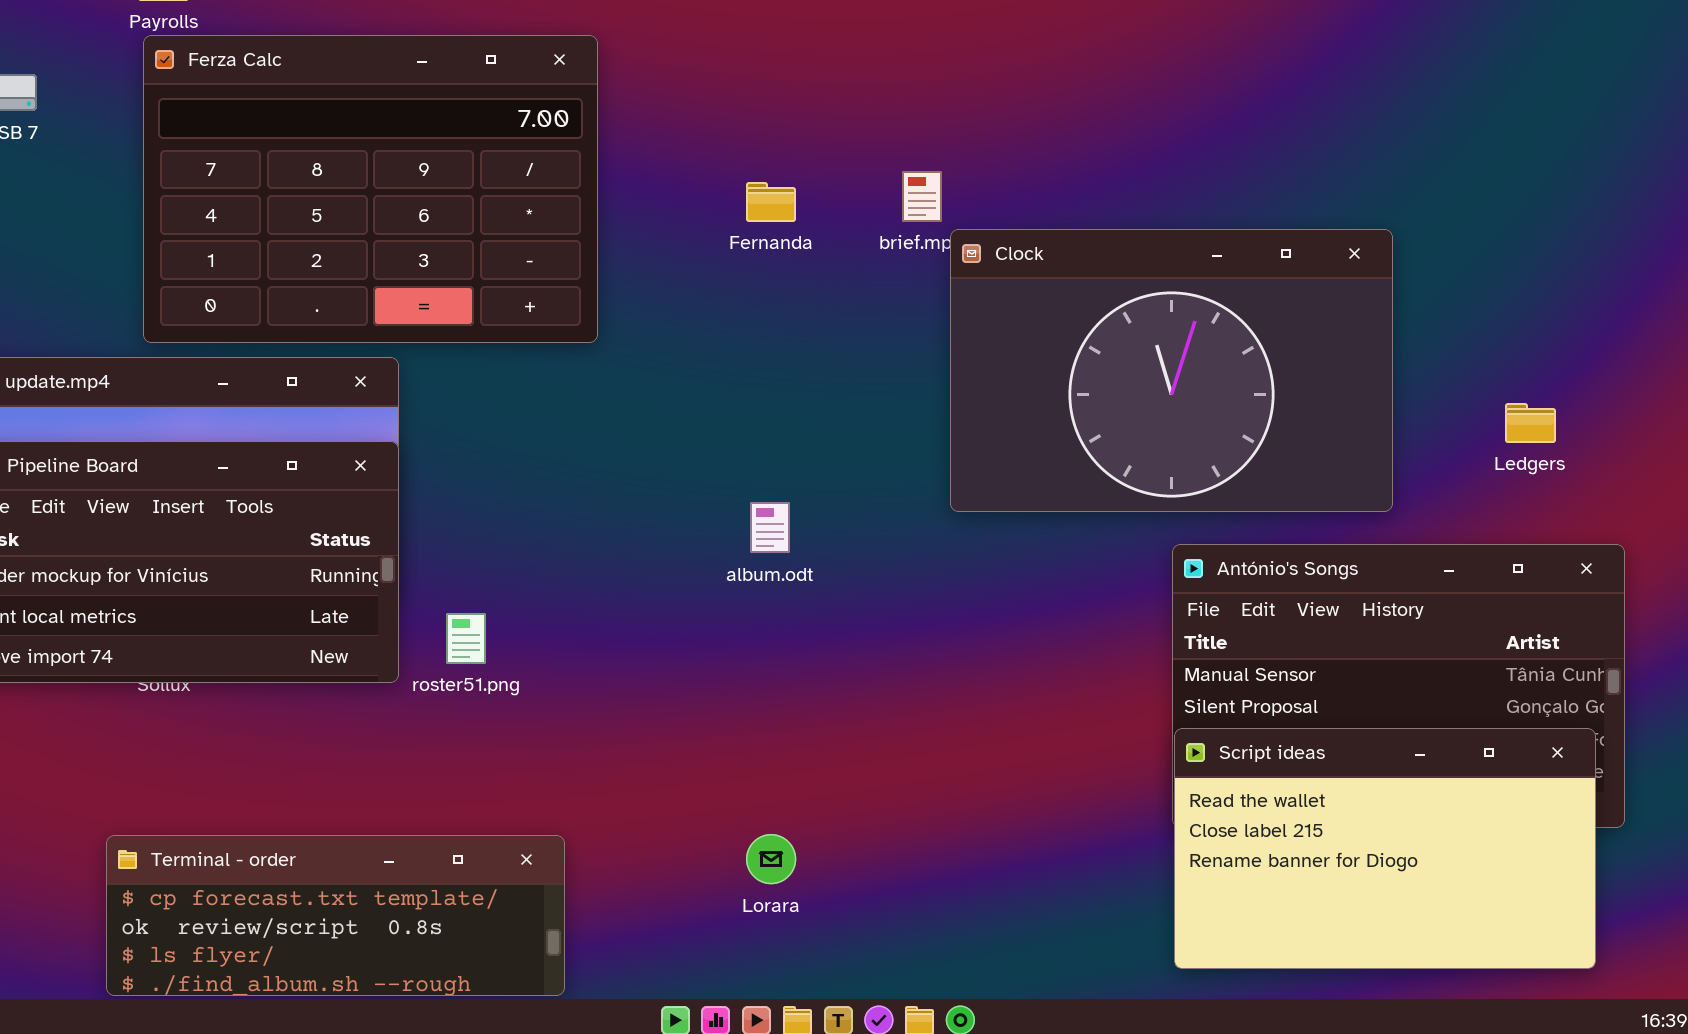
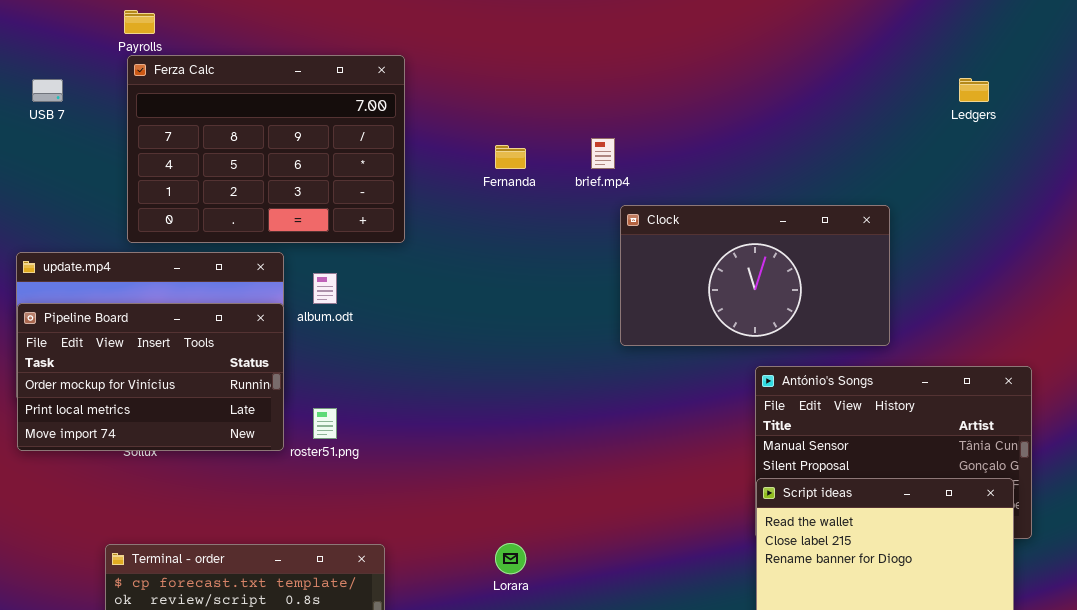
Clock: [950,229,1393,512] -> [620,205,890,346], resized
Ledgers: [1505,403,1556,443] -> [959,78,989,102], moved
album.odt: [750,502,790,553] -> [313,273,337,304], moved

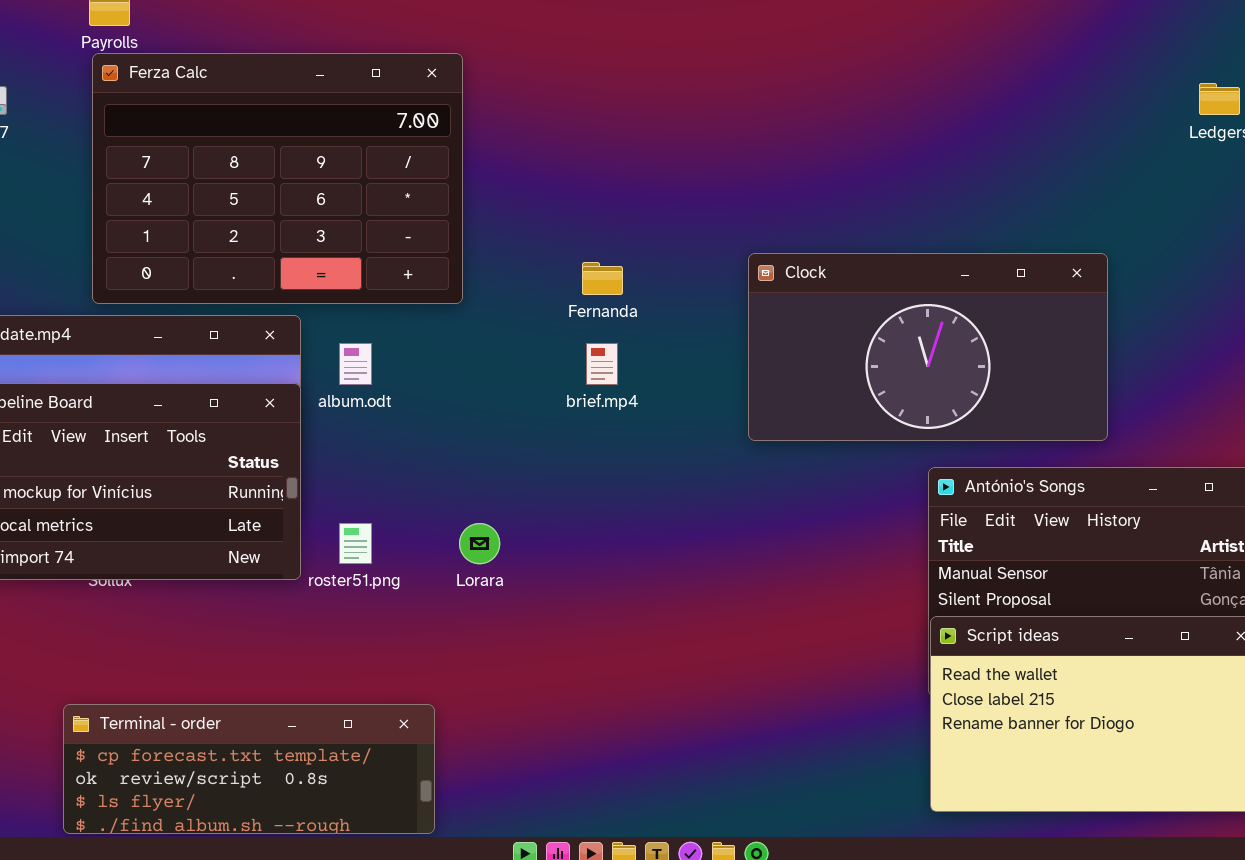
brief.mp4: [591,138,615,169] -> [586,343,618,385], moved
Fernanda: [495,145,526,169] -> [582,262,623,295], moved
Lorara: [495,543,526,574] -> [459,523,500,564], moved

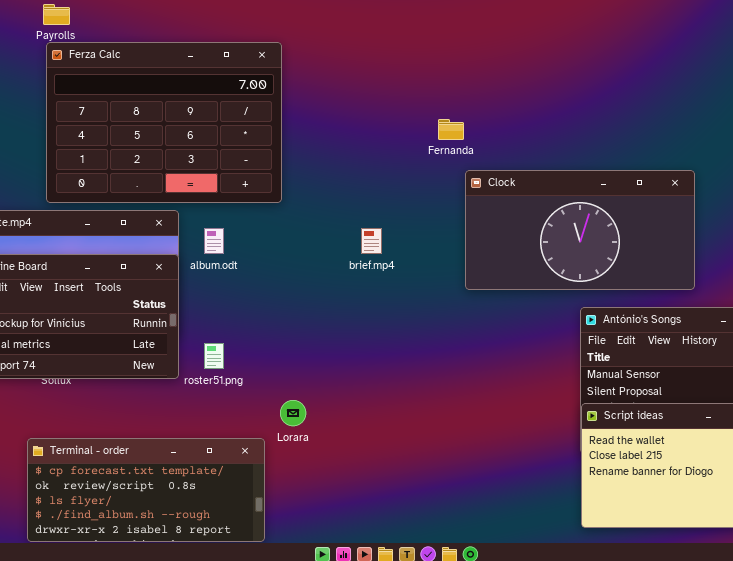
Fernanda: [582,262,623,295] -> [438,119,464,140], moved
Lorara: [459,523,500,564] -> [280,400,306,426], moved
Terminal - order: [63,704,435,834] -> [27,438,265,542], resized

